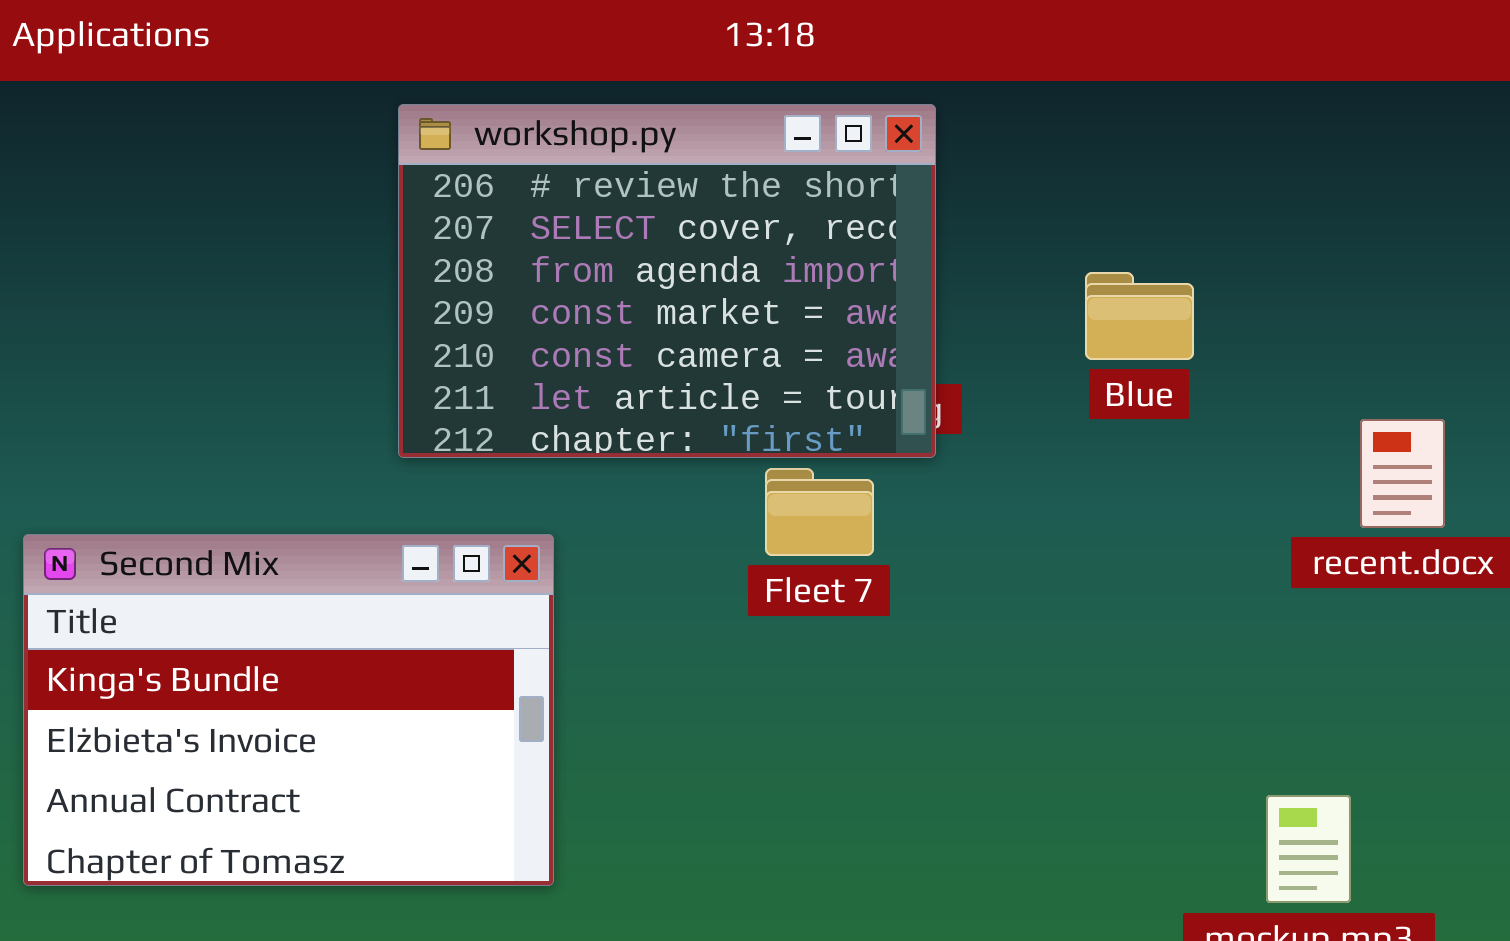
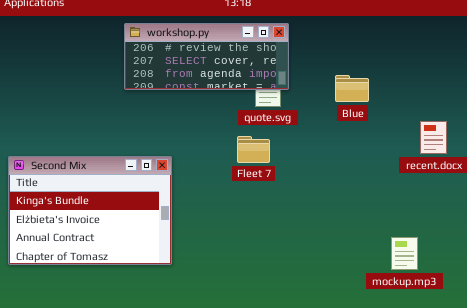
workshop.py: [398,104,936,458] -> [124,23,289,90], resized

